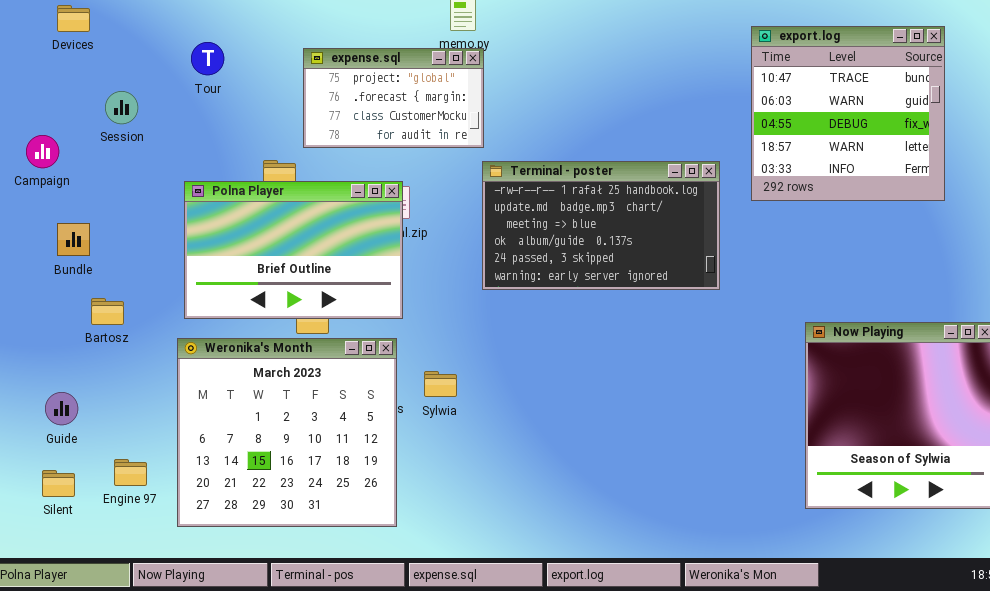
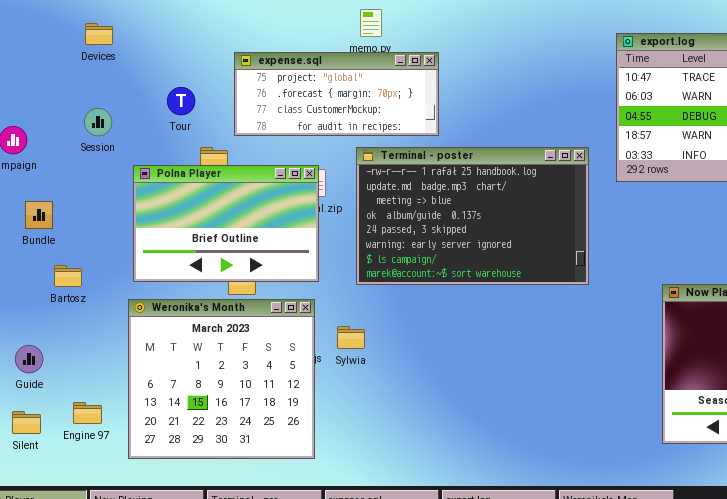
Devices: [57,5,90,32] -> [85,23,113,45], moved
Tour: [191,42,224,75] -> [167,87,195,115], moved
expense.sql: [303,48,484,148] -> [234,52,439,136], resized
Session: [105,91,138,124] -> [84,108,112,136], moved
Terminal - poster: [482,161,720,290] -> [356,147,589,285], resized

